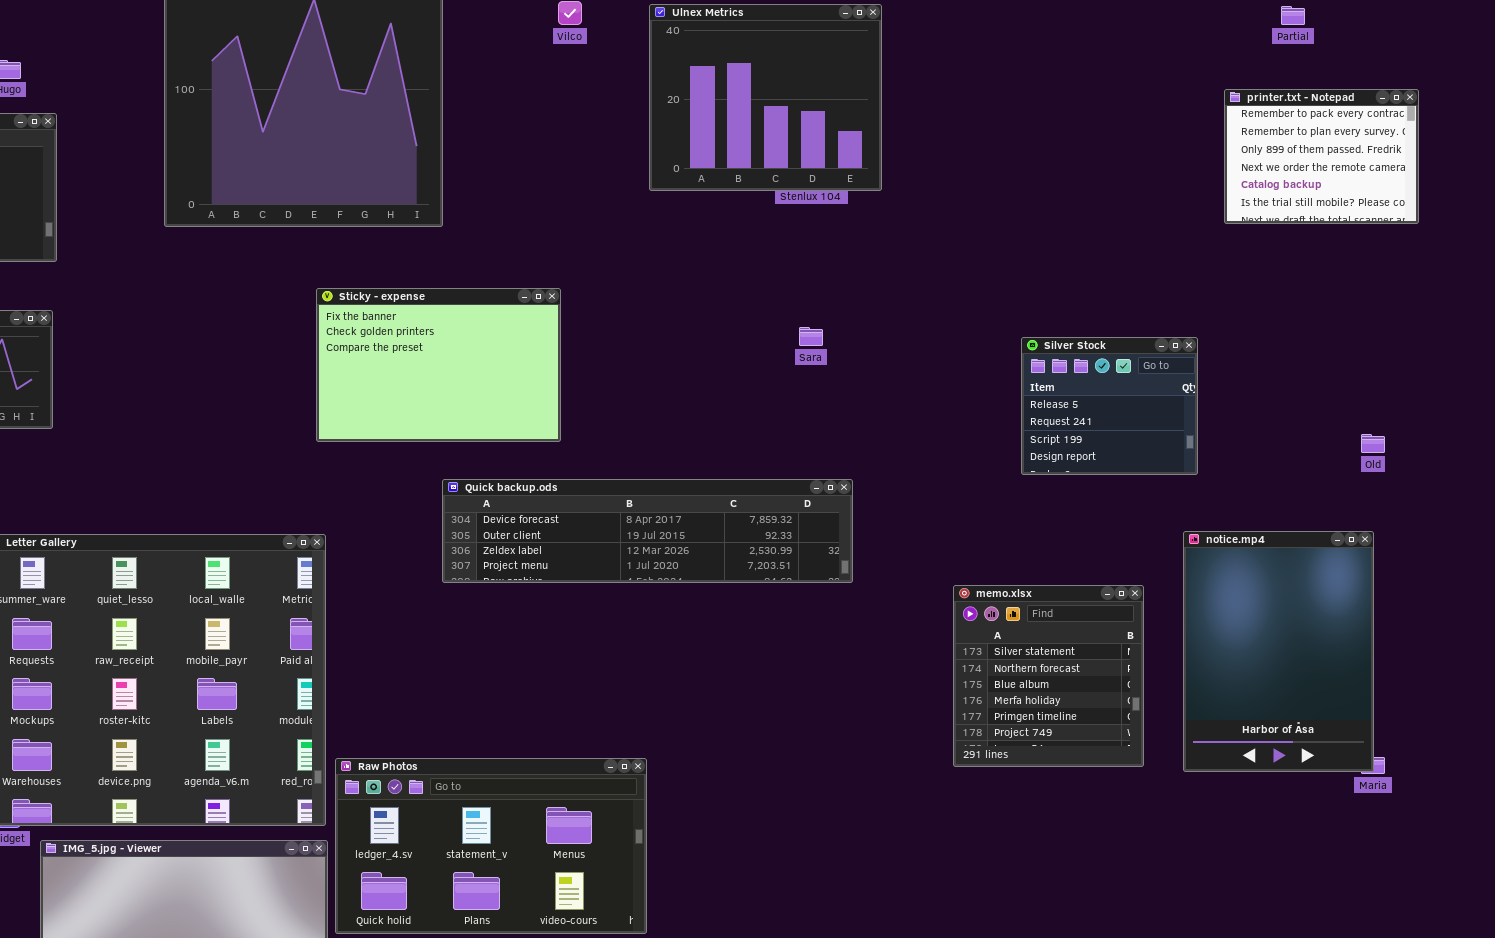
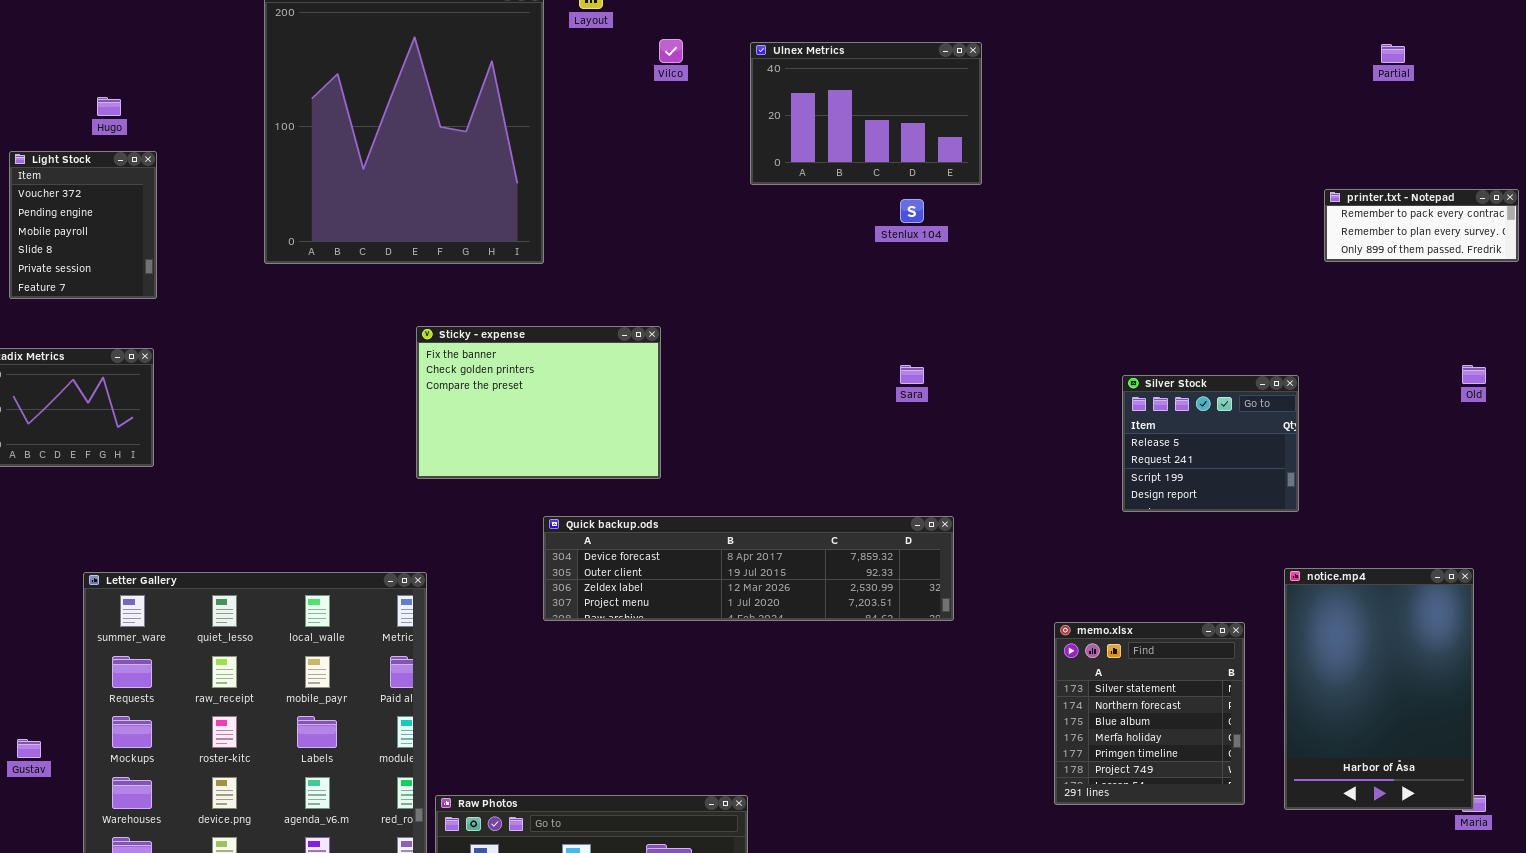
Ulnex Metrics: [649,4,882,191] -> [750,42,982,185], resized
printer.txt - Notepad: [1224,89,1419,224] -> [1324,189,1519,262], resized
Old: [1361,434,1385,453] -> [1462,365,1486,384], moved

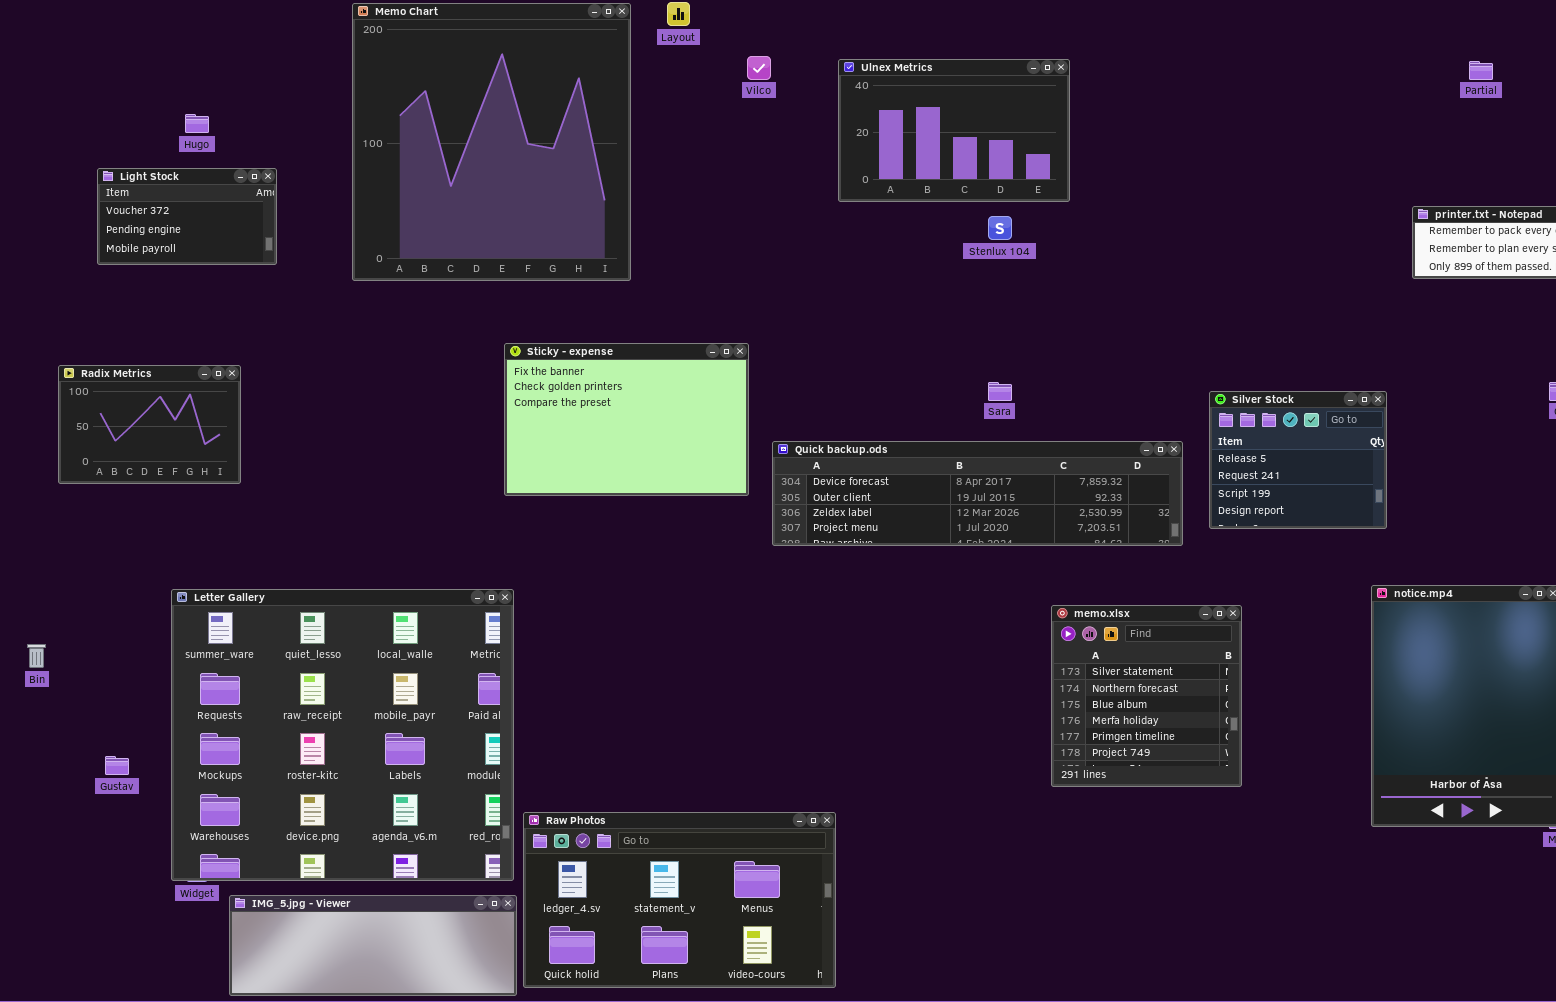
Light Stock: [9,151,157,299] -> [97,168,277,265], resized
Quick backup.ods: [543,516,954,621] -> [772,441,1183,546], moved
memo.xlsx: [1054,622,1245,805] -> [1051,605,1242,787], moved

